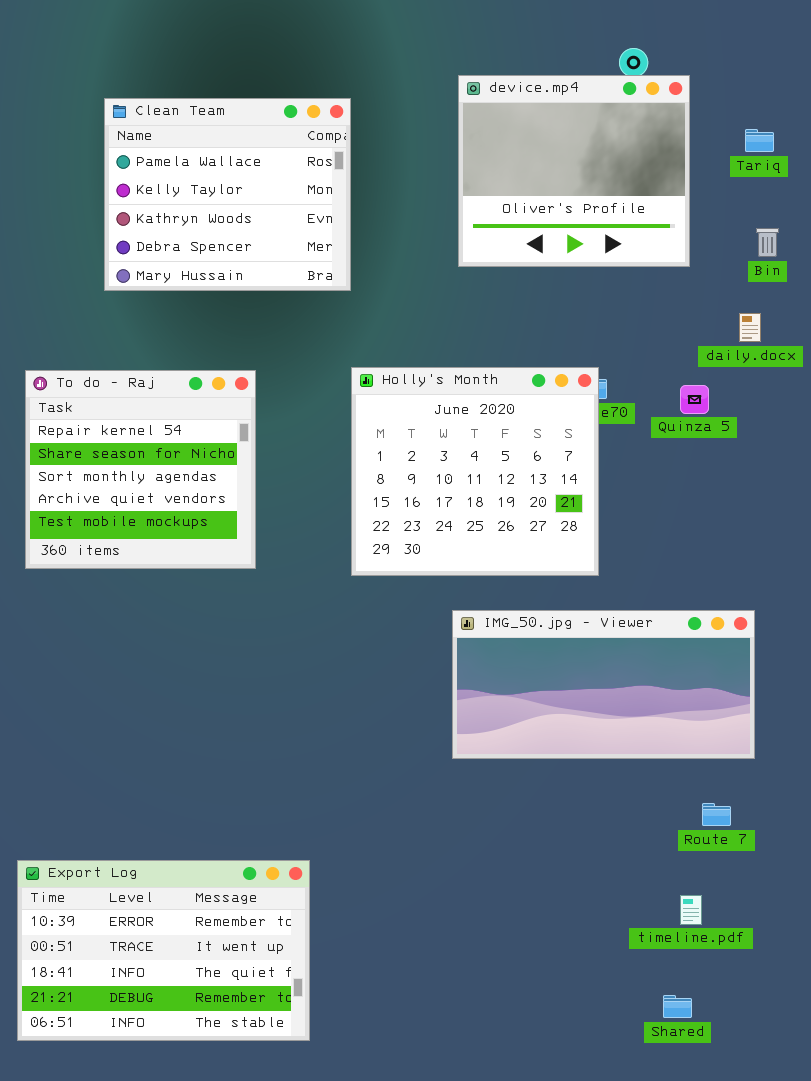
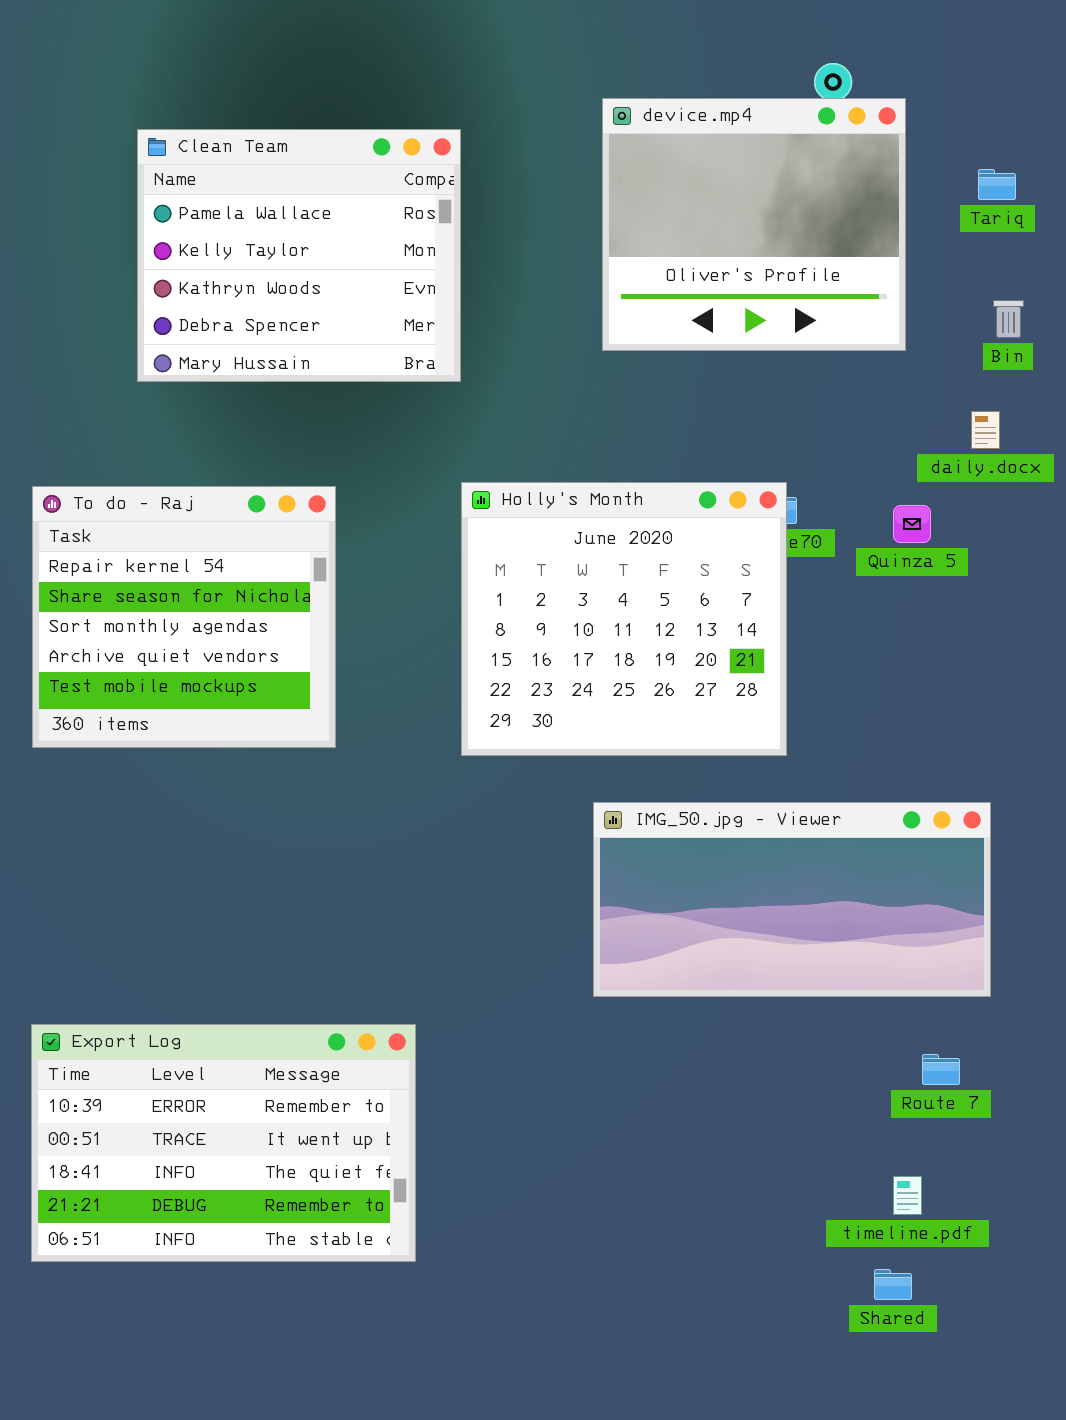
Export Log: [17,860,310,1041] -> [31,1024,416,1262], moved
Shared: [663,995,692,1018] -> [874,1269,912,1300], moved

